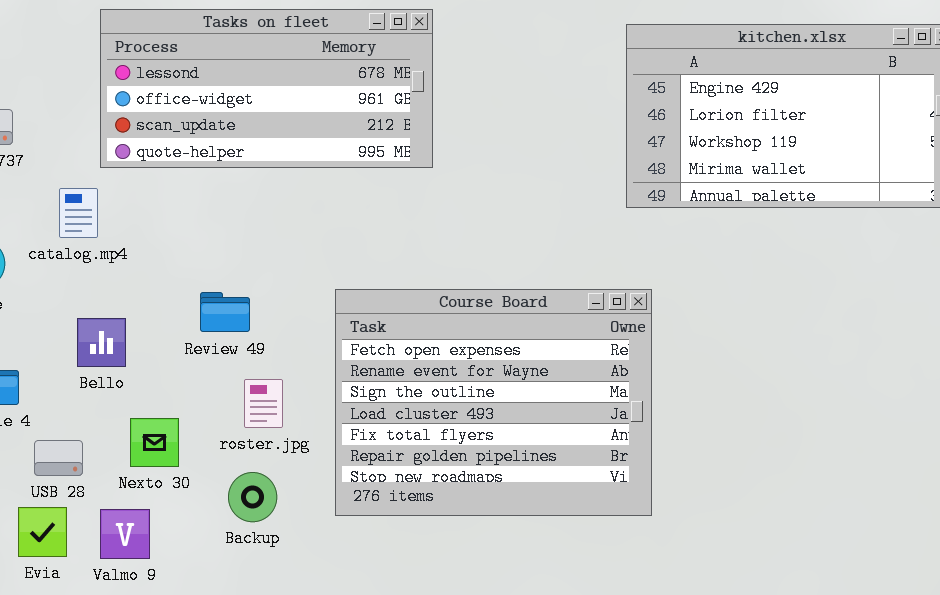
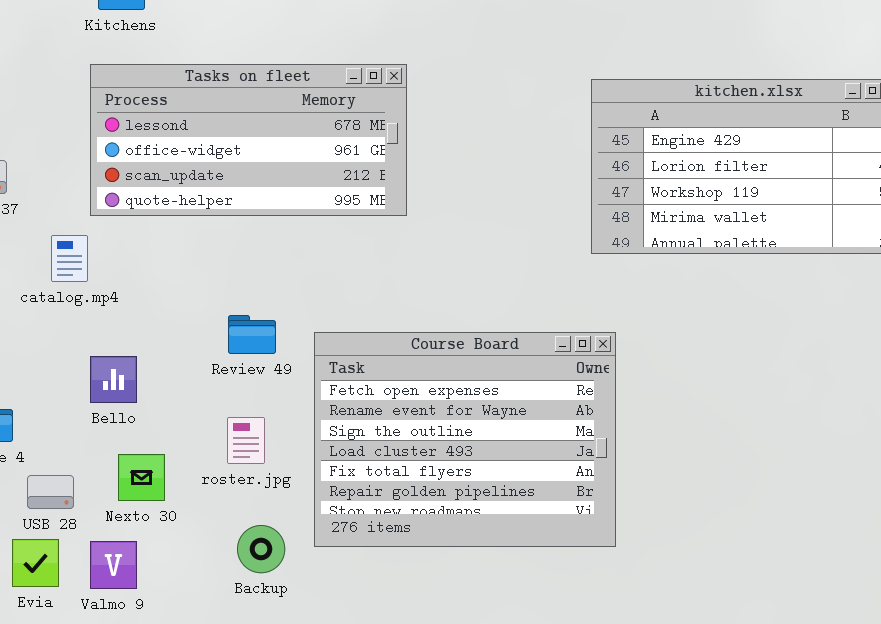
Review 49: [200,292,250,332] -> [228,315,276,354], moved
Bello: [77,318,126,367] -> [90,356,137,403], moved
Backup: [228,472,277,522] -> [237,525,285,573], moved

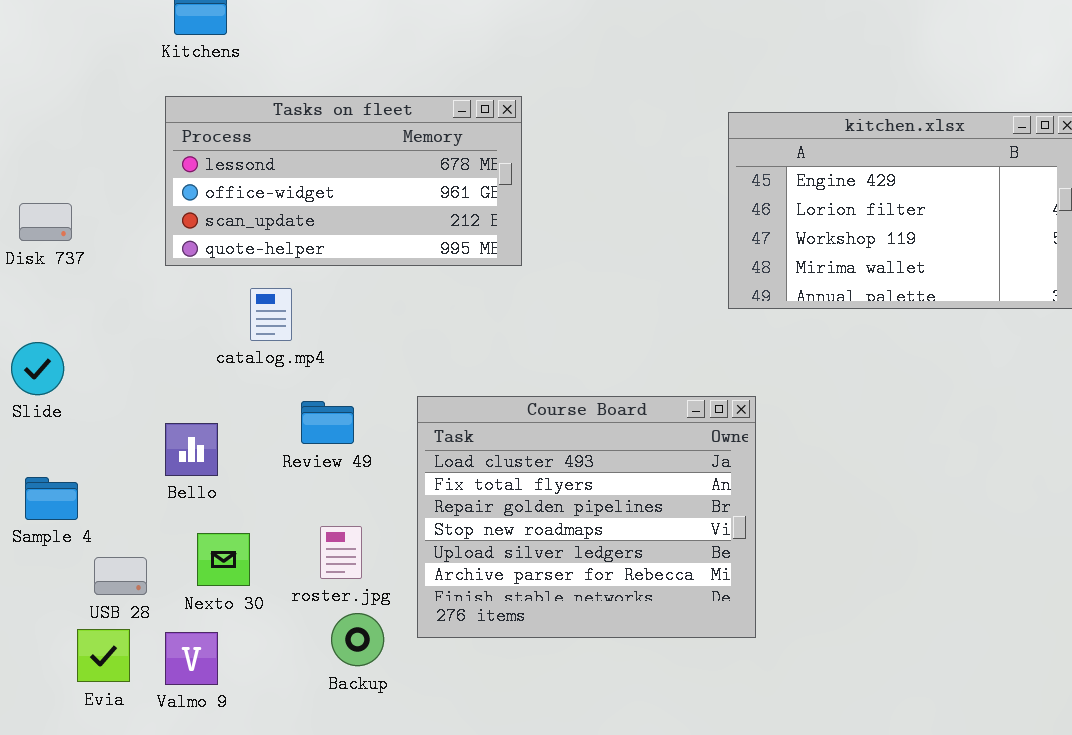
catalog.mp4: [51,235,88,282] -> [250,288,292,341], moved
Review 49: [228,315,276,354] -> [301,401,354,444], moved
Course Board: [314,332,616,547] -> [417,396,756,638], scrolled down 3 rows
roster.jpg: [227,417,265,464] -> [320,526,362,579], moved

